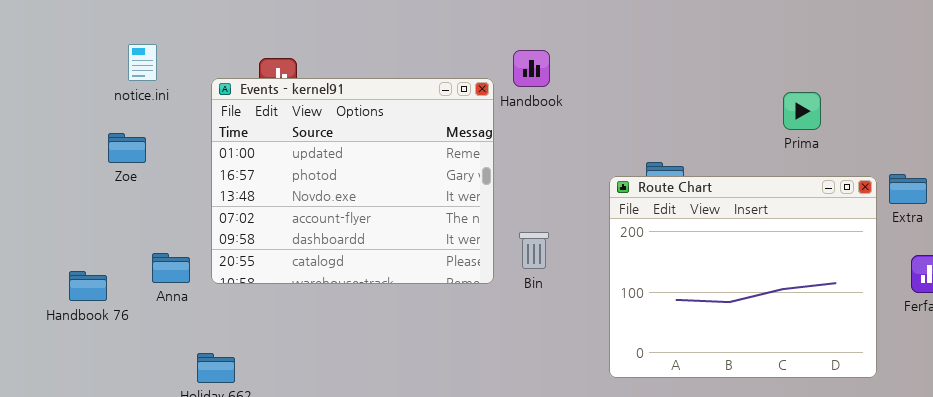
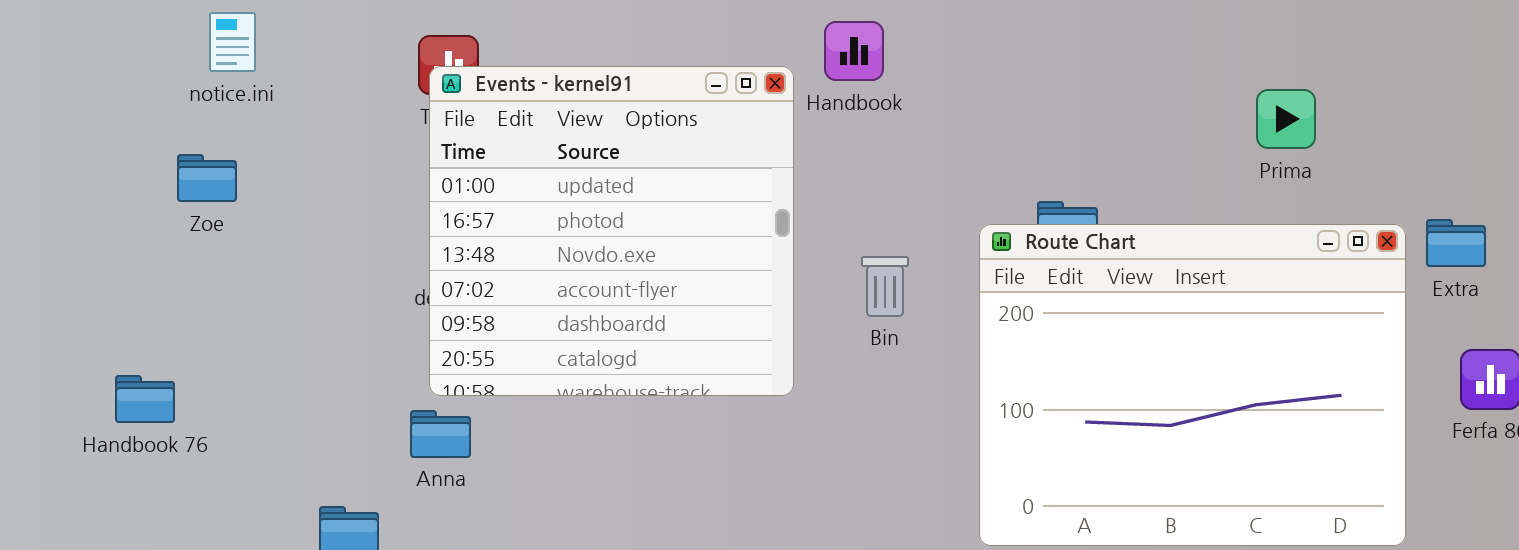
Events - kernel91: [211,78,494,284] -> [429,66,794,396], resized
Bin: [519,232,549,269] -> [861,256,909,317], moved
Anna: [152,253,190,283] -> [410,410,471,458], moved

